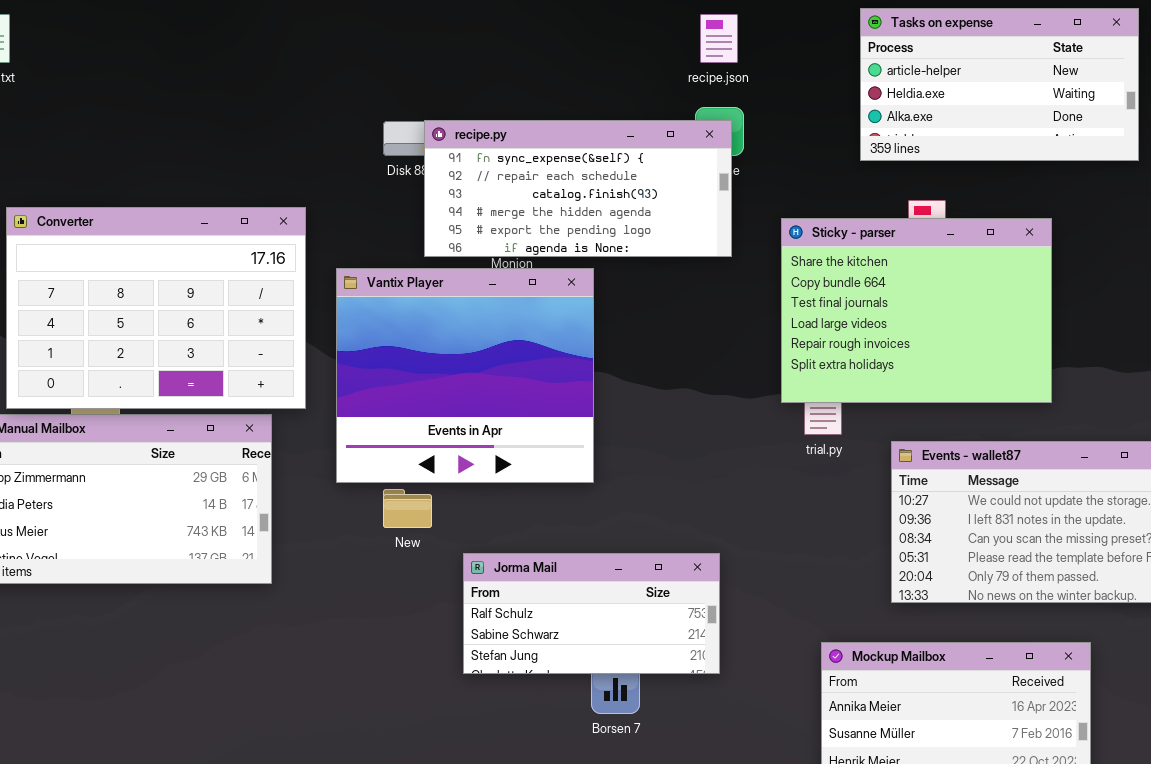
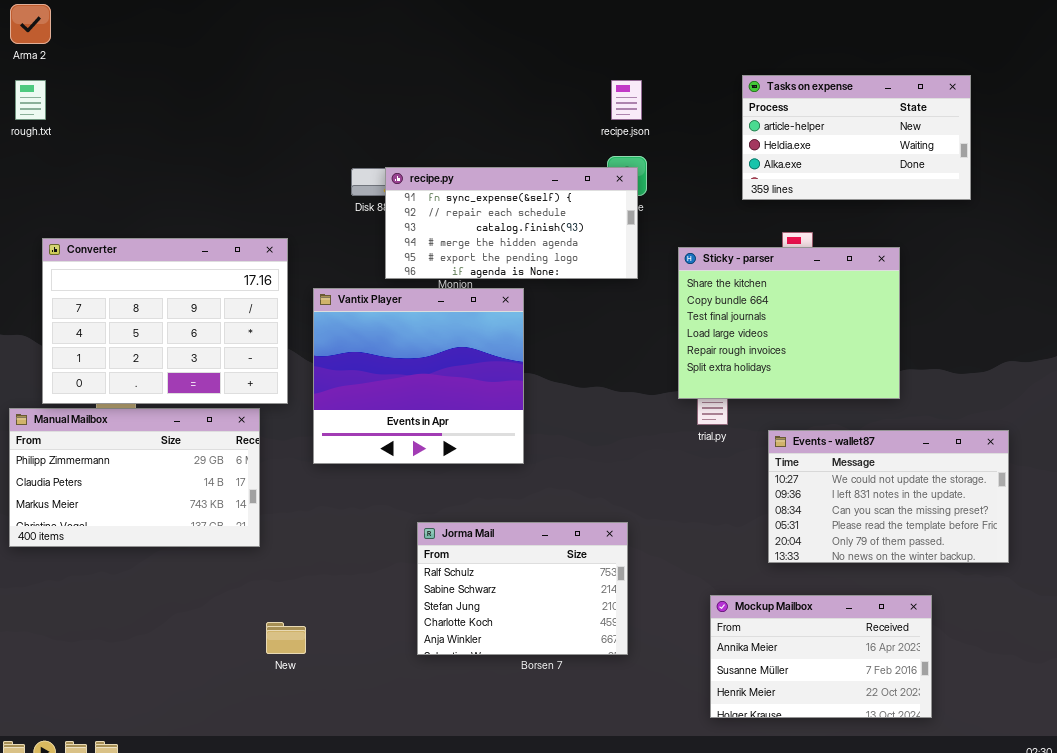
New: [383,489,432,528] -> [266,622,306,654], moved
Jorma Mail: [463,553,720,674] -> [417,522,628,655], resized

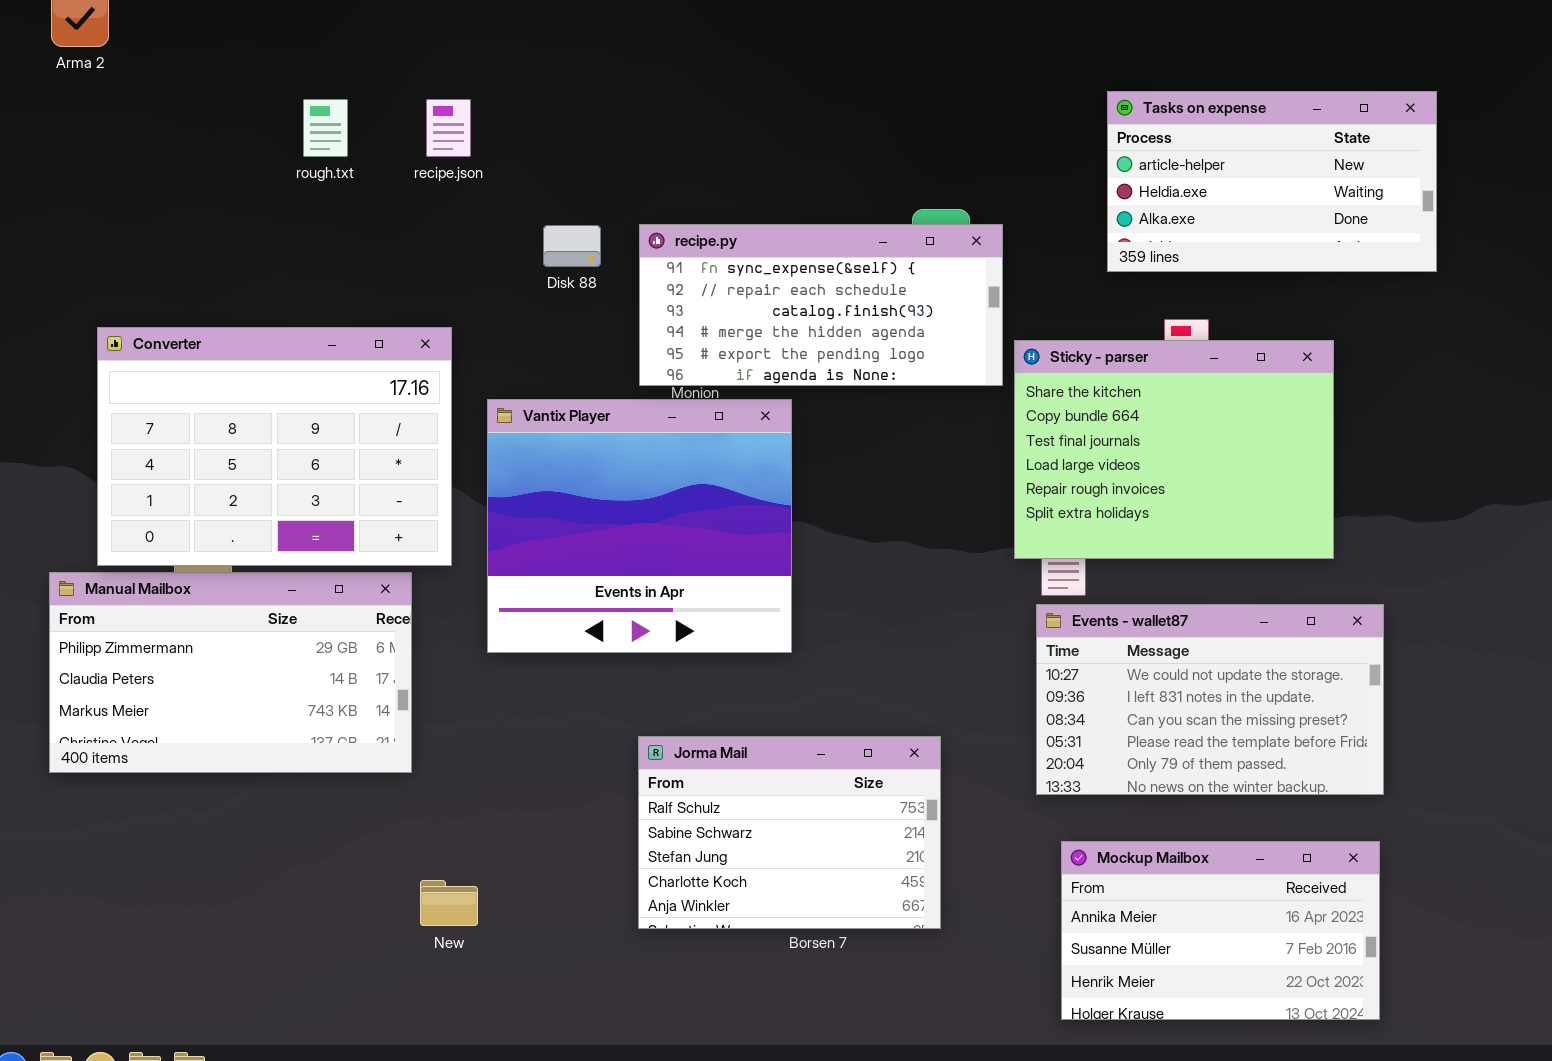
rough.txt: [15,80,46,120] -> [303,99,348,157], moved
recipe.json: [611,80,642,120] -> [426,99,471,157], moved
recipe.py: [385,167,638,279] -> [639,224,1003,386], moved
Events - wallet87: [768,430,1009,563] -> [1036,604,1384,795], moved

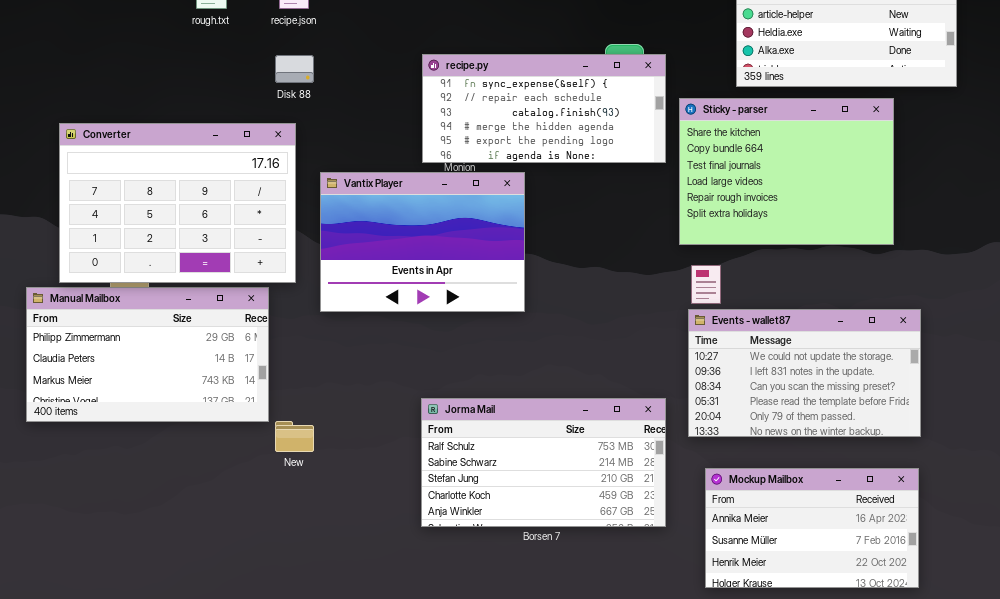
Disk 88: [543,225,601,267] -> [275,55,314,83], moved
Sticky - parser: [1014,340,1334,559] -> [679,98,894,245], moved
Vantix Player: [487,399,792,653] -> [320,172,525,312], resized
Jorma Mail: [638,736,941,929] -> [421,398,666,527], resized
New: [420,880,478,926] -> [275,421,314,452], moved

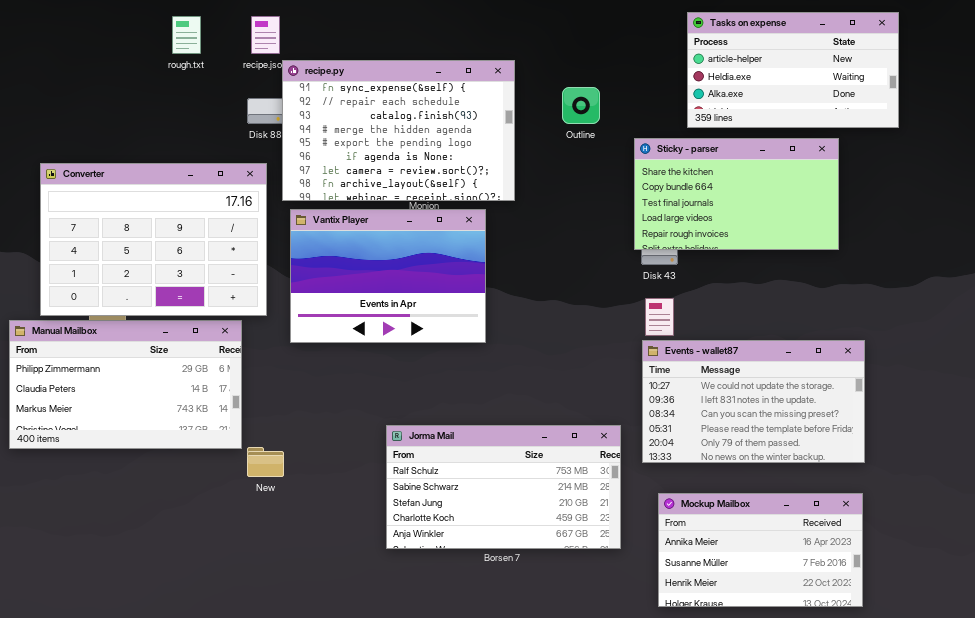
recipe.py: [422,54,666,163] -> [282,60,515,201], moved, resized
Sticky - parser: [679,98,894,245] -> [634,138,839,250], resized

